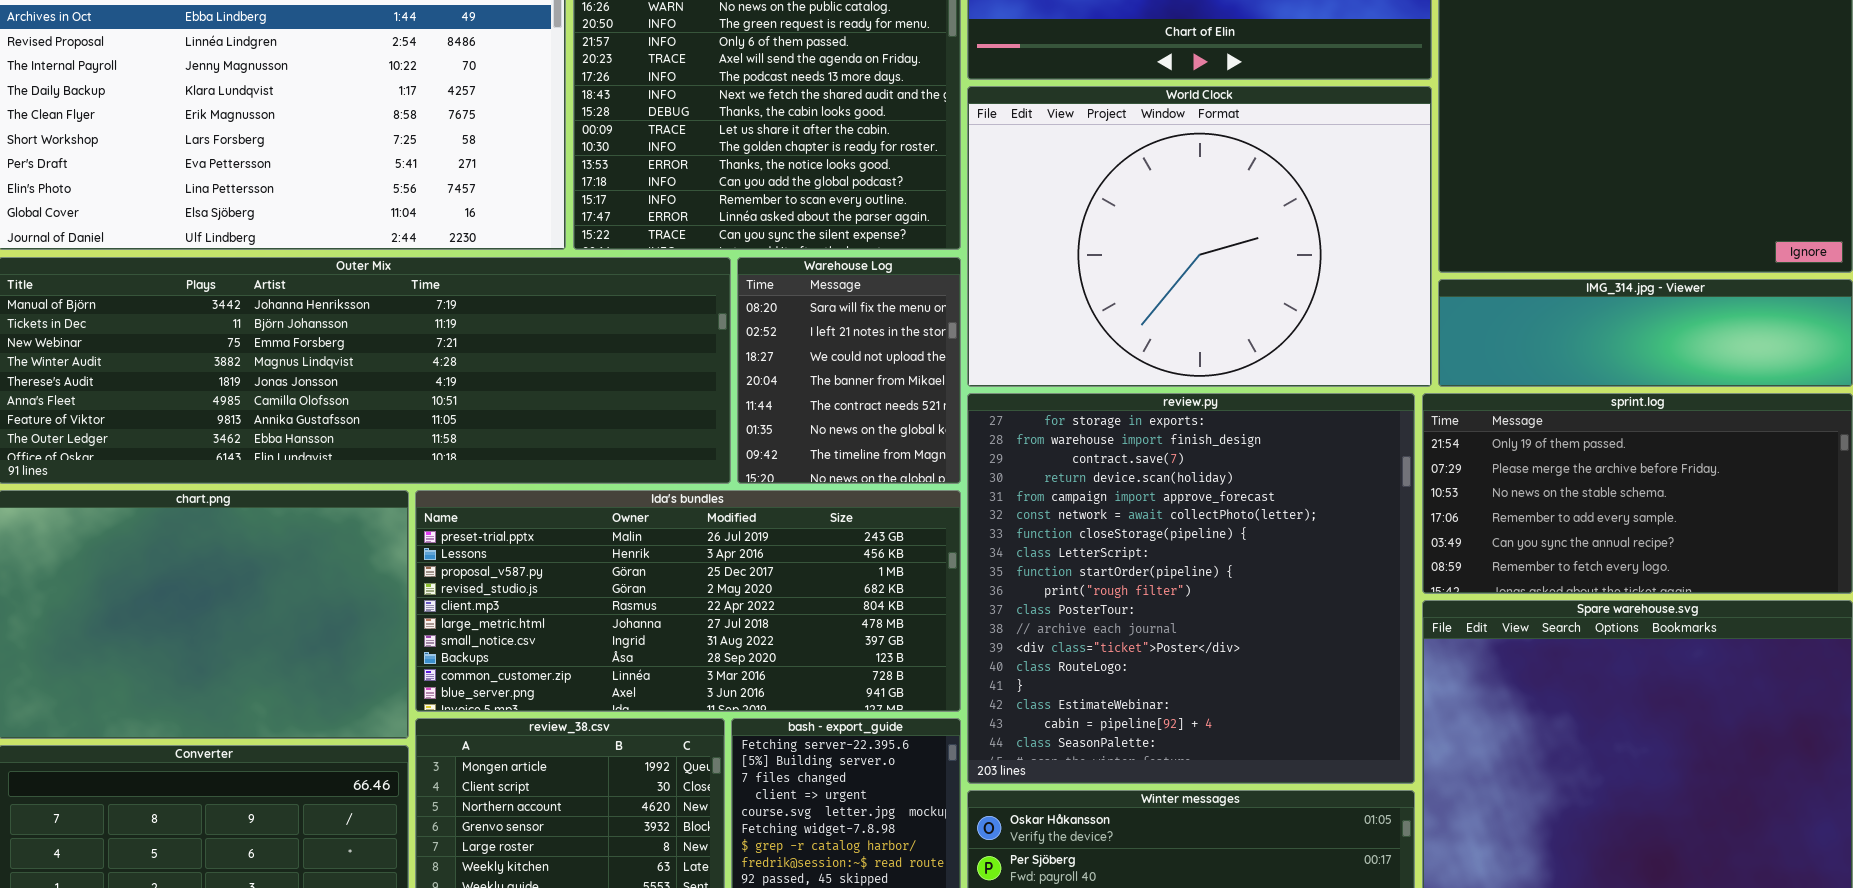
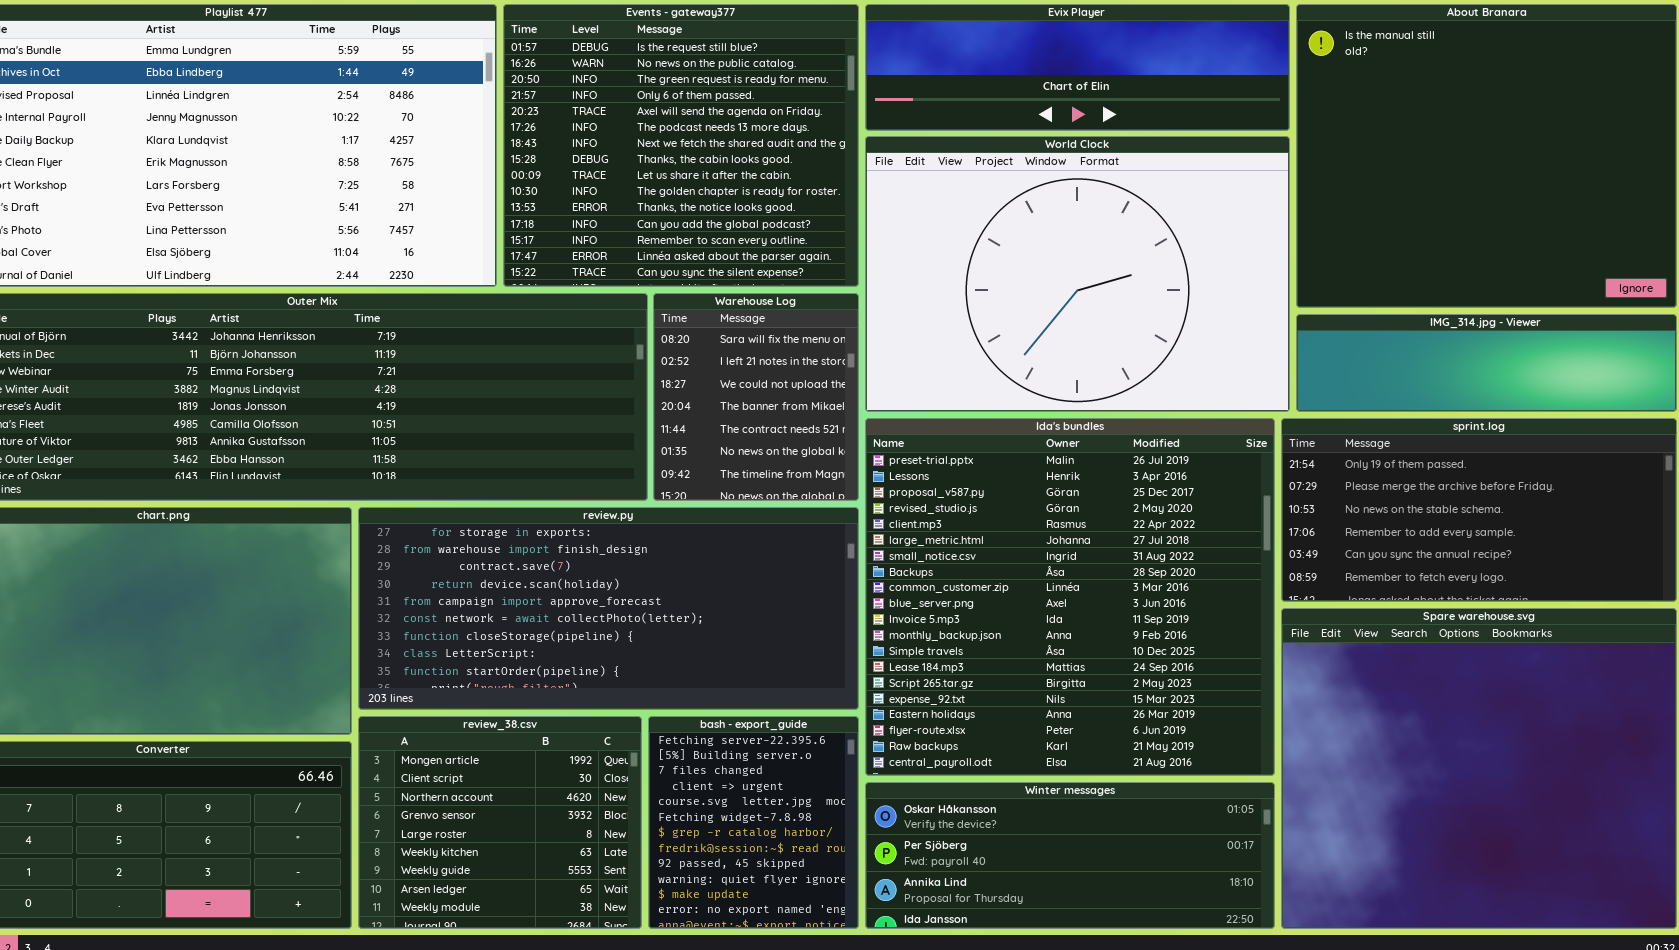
review.py: [967,393,1415,784] -> [358,507,859,710], moved, resized
Ida's bundles: [415,490,961,712] -> [865,418,1275,776], moved, resized

